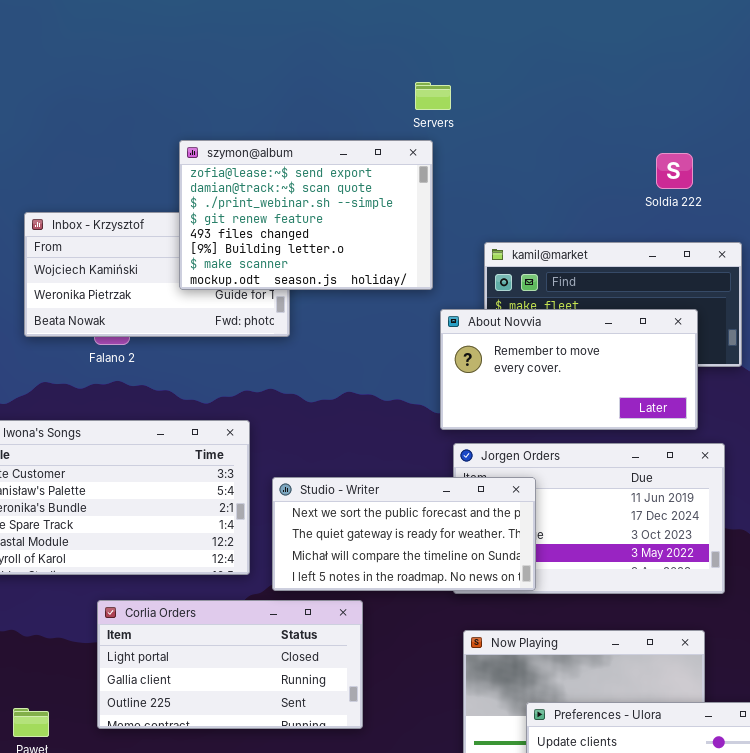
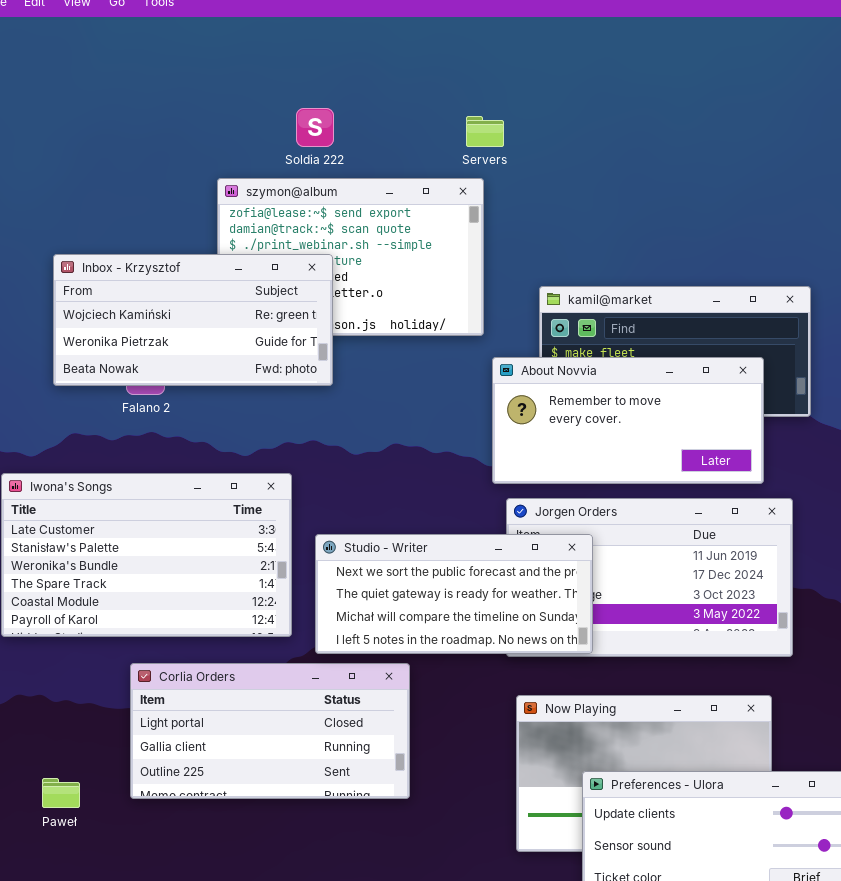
Soldia 222: [656,153,693,189] -> [296,108,334,147], moved
Inbox - Krzysztof: [24,212,290,337] -> [53,254,333,386], raised

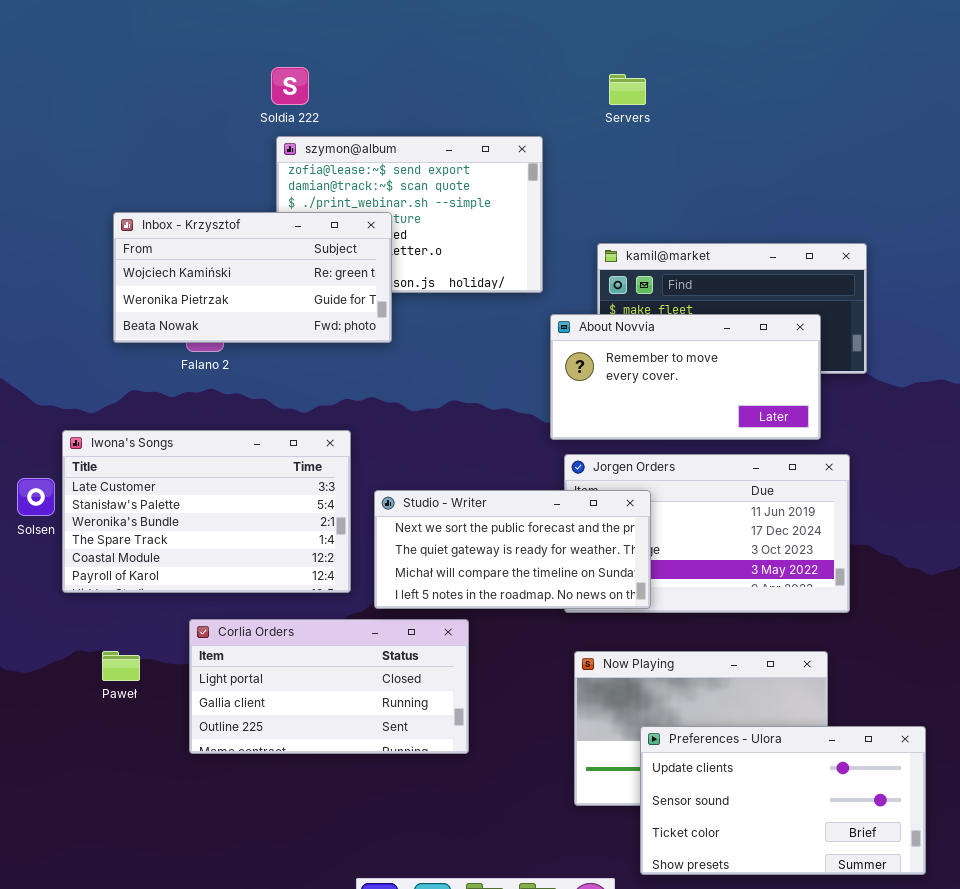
Soldia 222: [296,108,334,147] -> [271,67,309,105], moved
Servers: [466,116,504,147] -> [609,74,646,105], moved
Paweł: [42,778,80,808] -> [102,651,140,681], moved

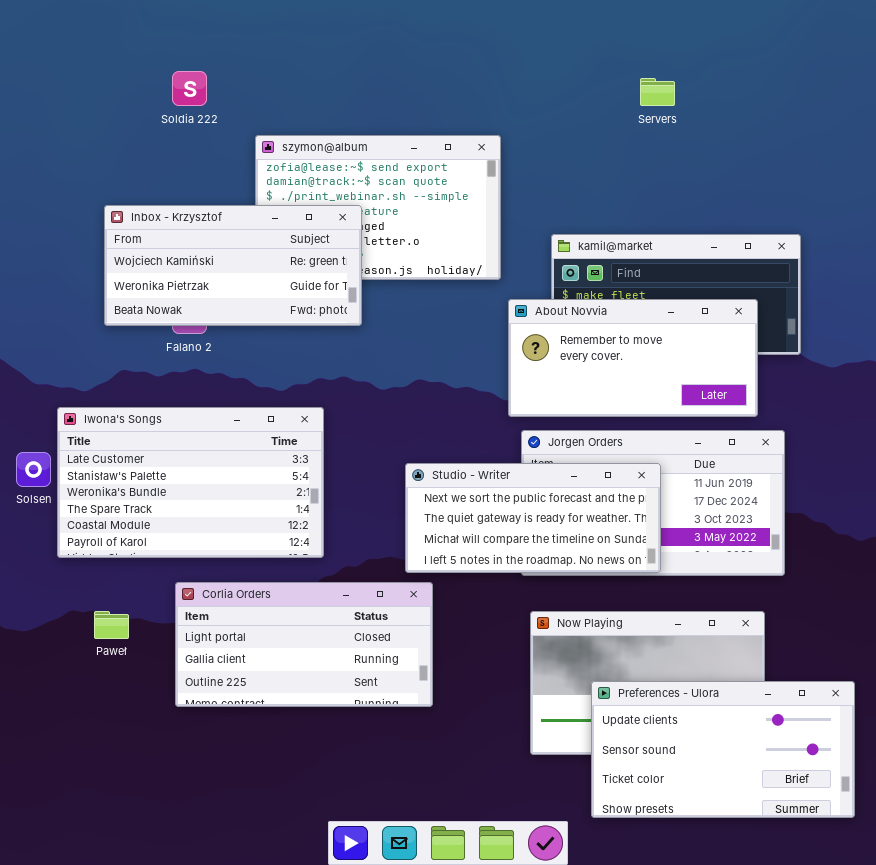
Soldia 222: [271,67,309,105] -> [172,71,207,106], moved
Servers: [609,74,646,105] -> [640,78,675,106], moved
Studio - Writer: [374,490,651,609] -> [405,463,661,573], moved

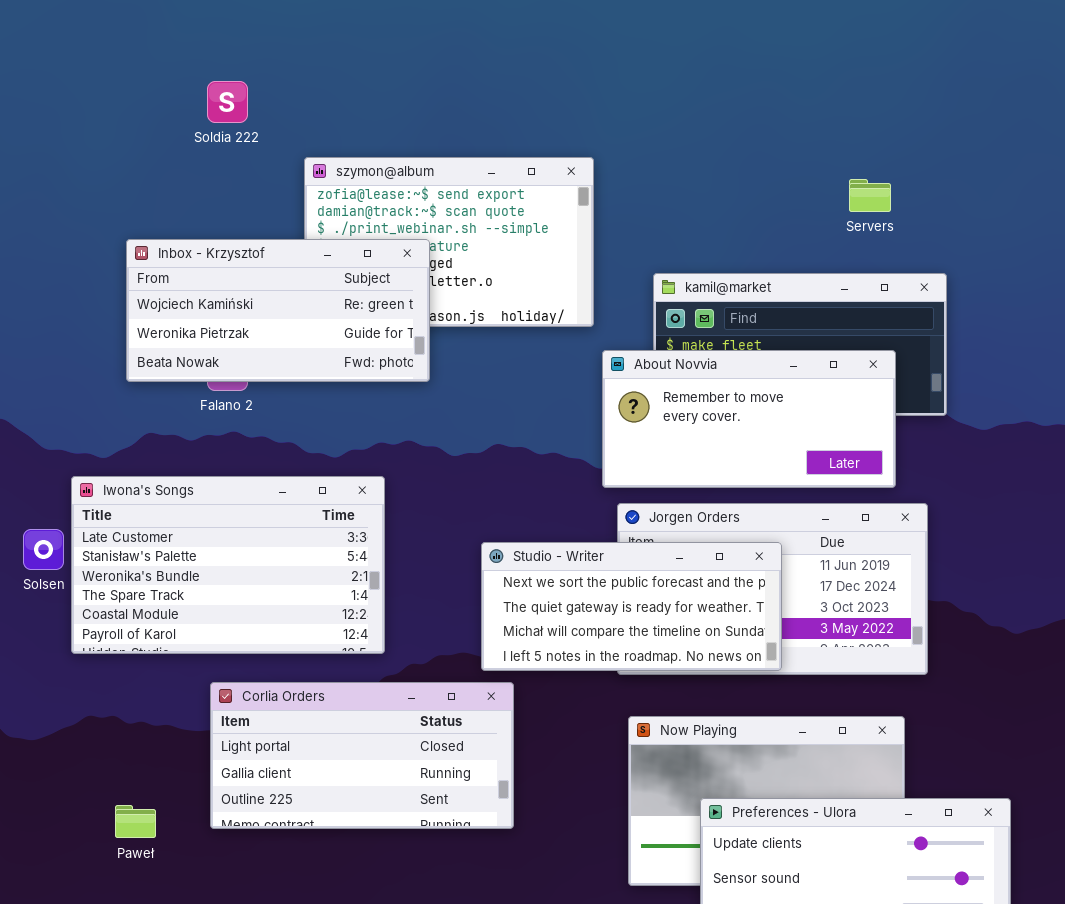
Servers: [640,78,675,106] -> [849,179,891,212], moved
Paweł: [94,611,129,639] -> [115,805,156,838], moved

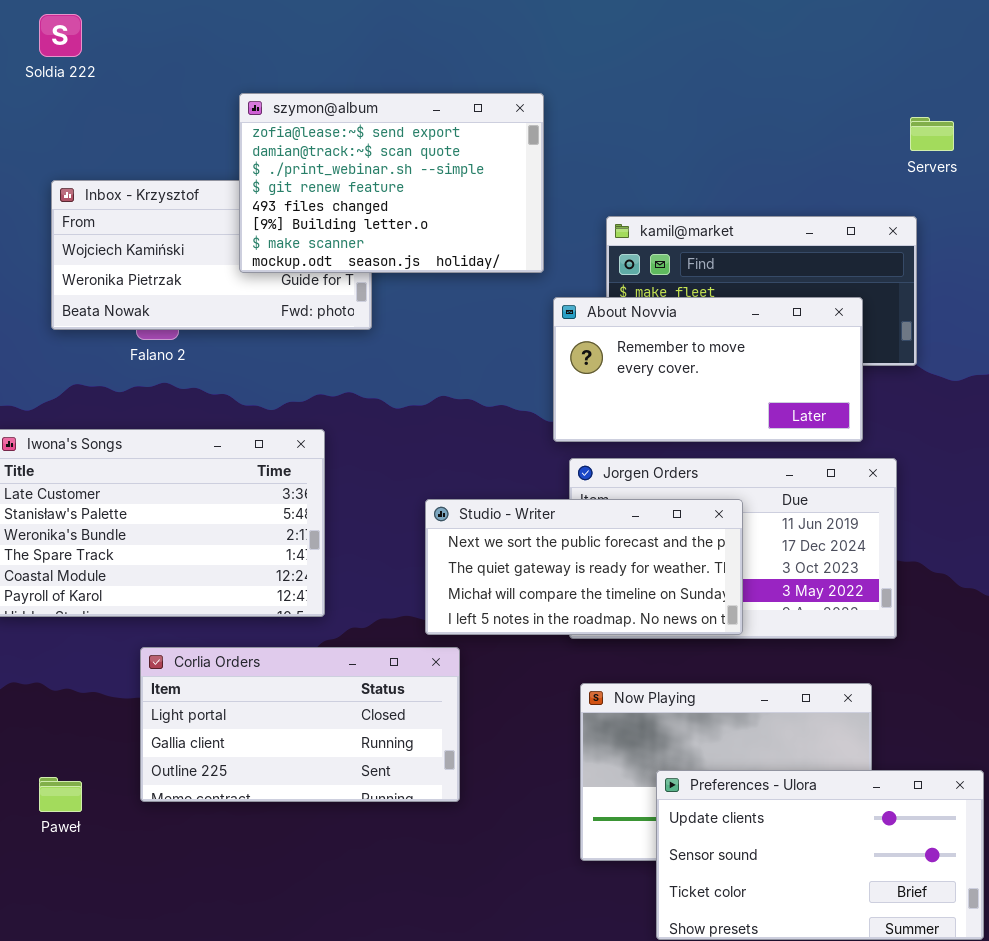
Soldia 222: [207,81,248,123] -> [39,14,82,57], moved
szymon@album: [304,157,594,327] -> [239,93,544,273], raised
Servers: [849,179,891,212] -> [910,117,954,151], moved

